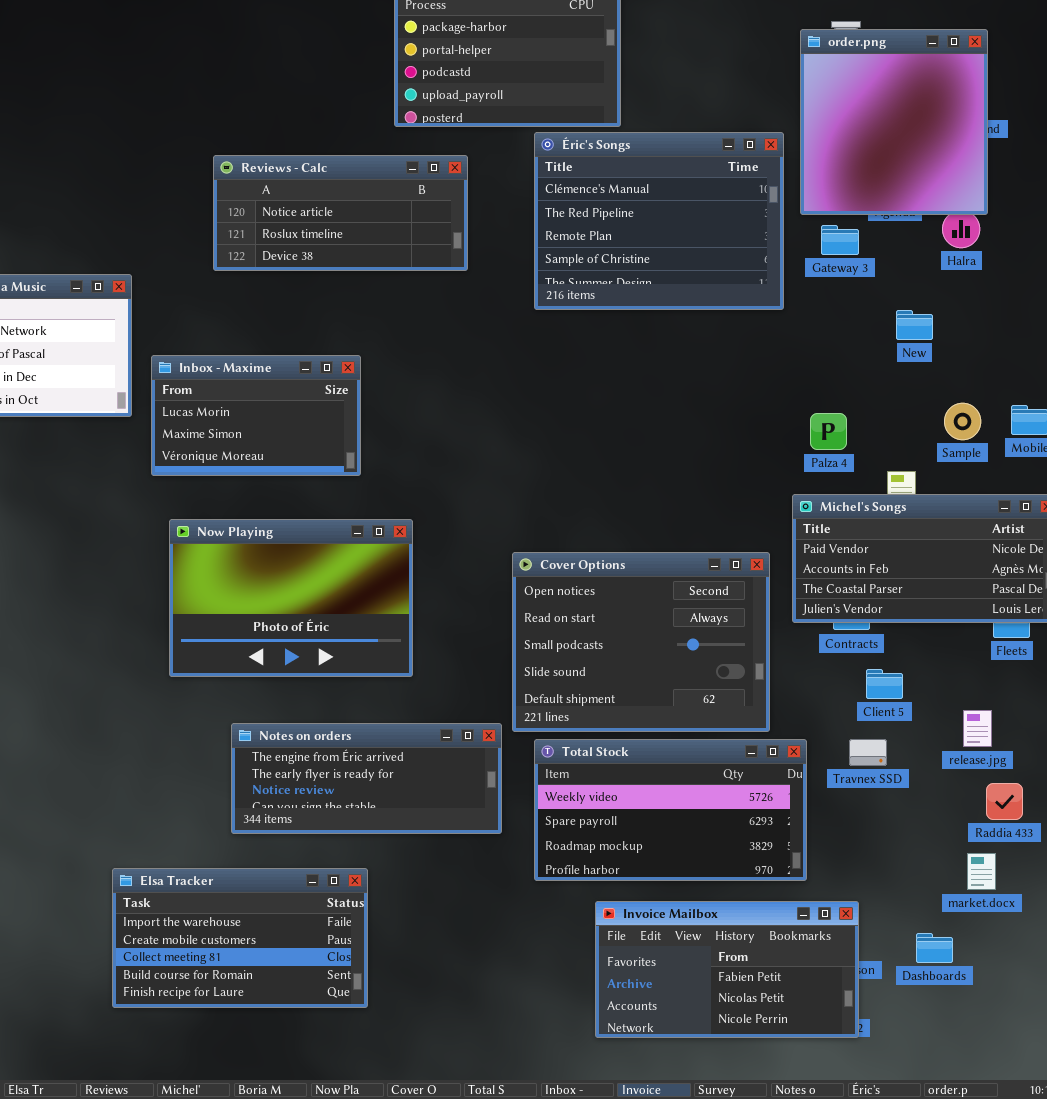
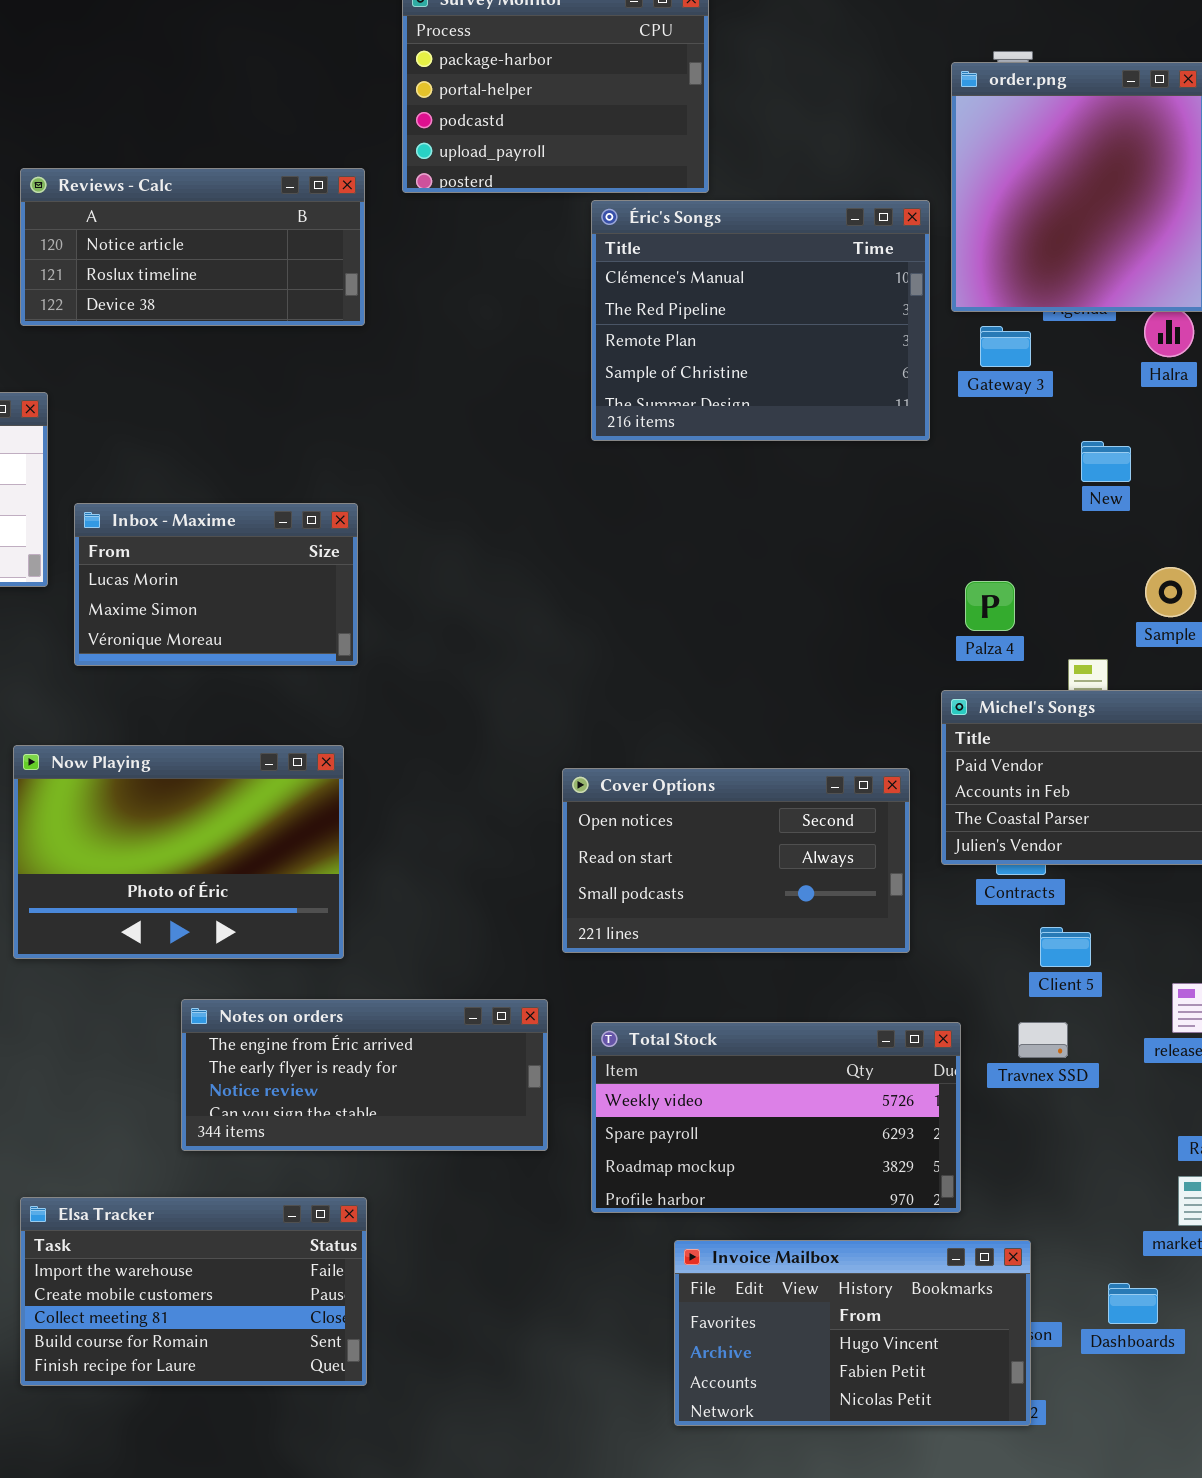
Reviews - Calc: [213,155,468,271] -> [20,168,365,326], moved
Now Playing: [169,519,413,677] -> [13,745,344,959], moved
Cover Options: [512,552,770,732] -> [562,768,910,953], resized
Invoice Mailbox: [595,901,859,1038] -> [674,1240,1031,1426], scrolled up 1 row

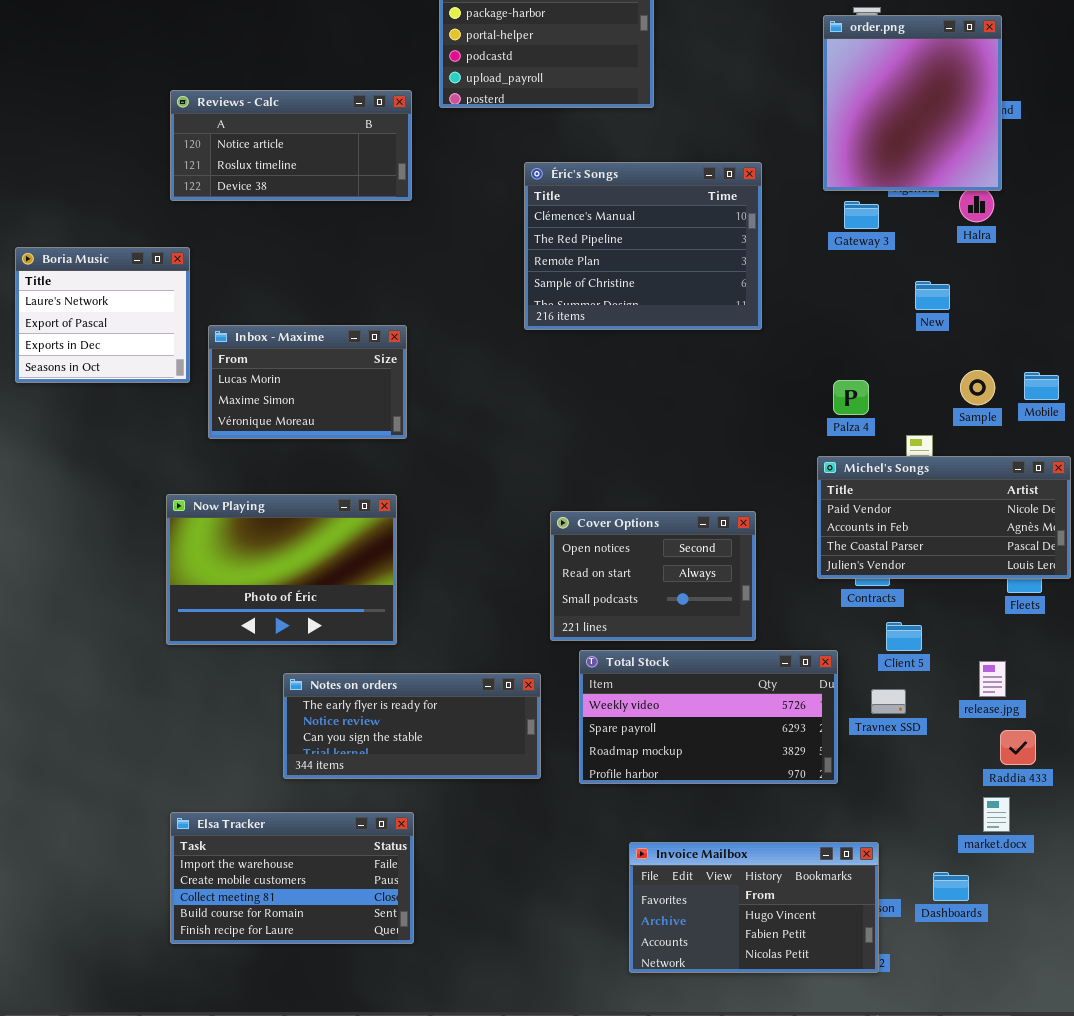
Éric's Songs: [591,200,930,441] -> [524,162,762,330], moved
Cover Options: [562,768,910,953] -> [550,511,756,641], resized
Notes on orders: [181,999,548,1151] -> [283,673,541,779], scrolled down 1 row
Total Stock: [591,1022,961,1213] -> [579,650,838,784], moved

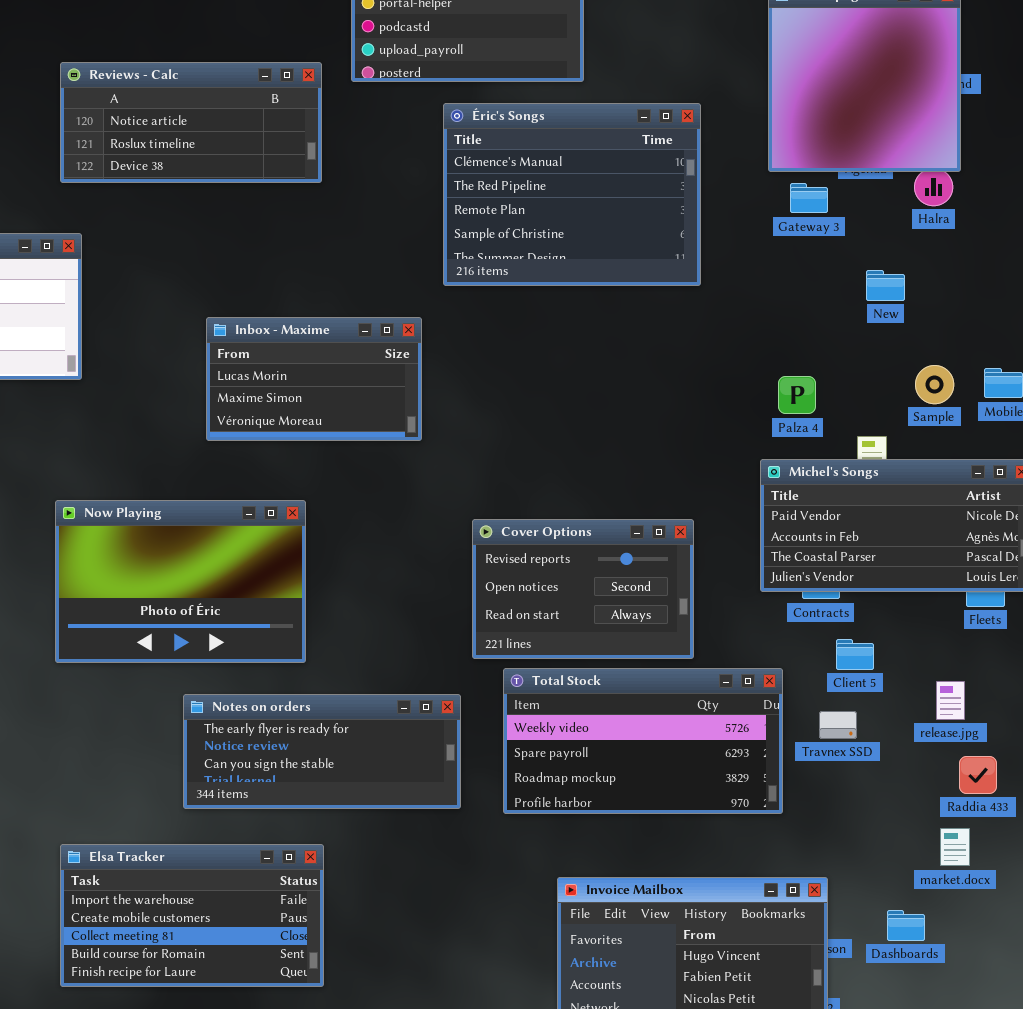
Éric's Songs: [524,162,762,330] -> [443,103,701,286], moved
Inbox - Maxime: [208,325,407,439] -> [206,317,422,441], moved
Cover Options: [550,511,756,641] -> [472,519,694,659], scrolled up 1 row

